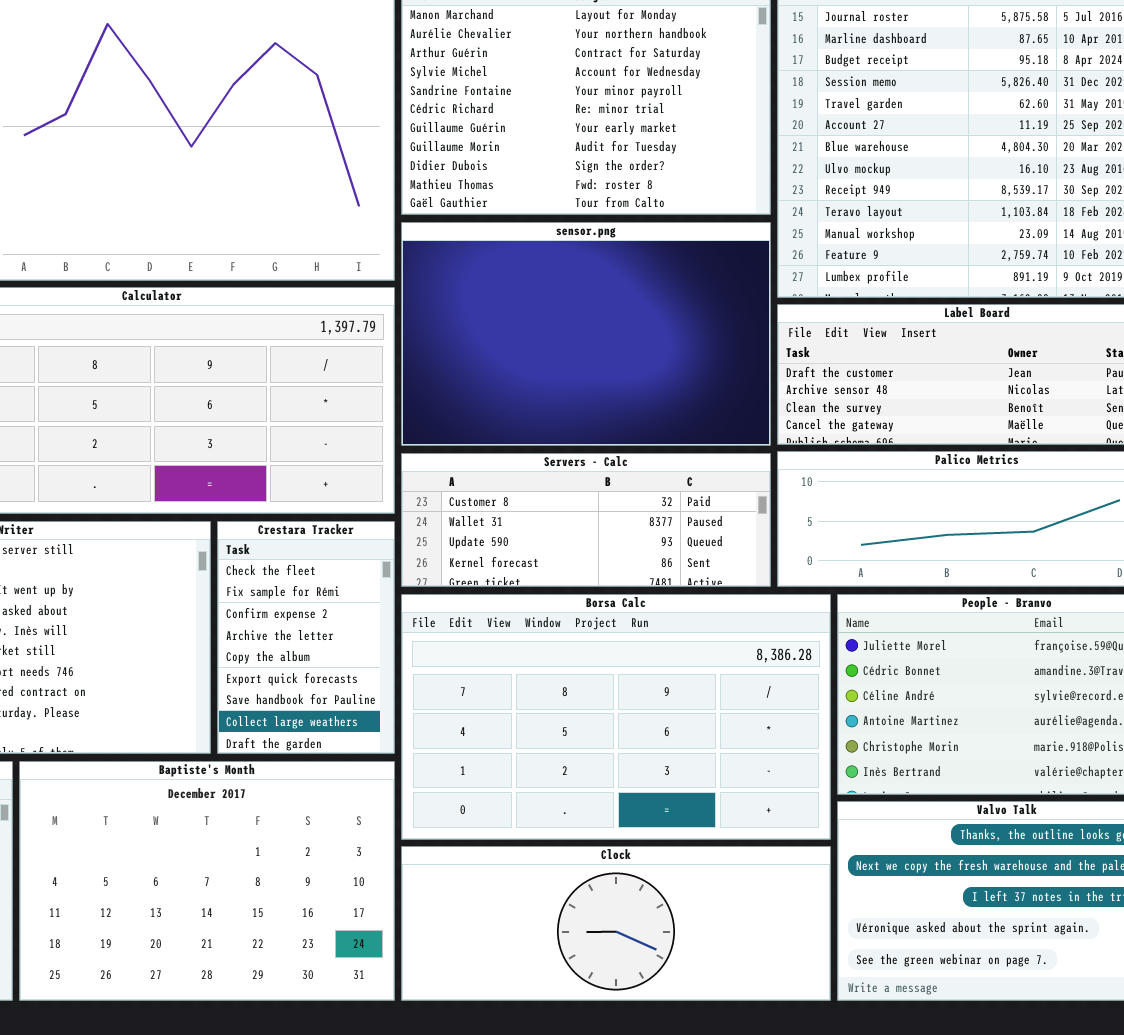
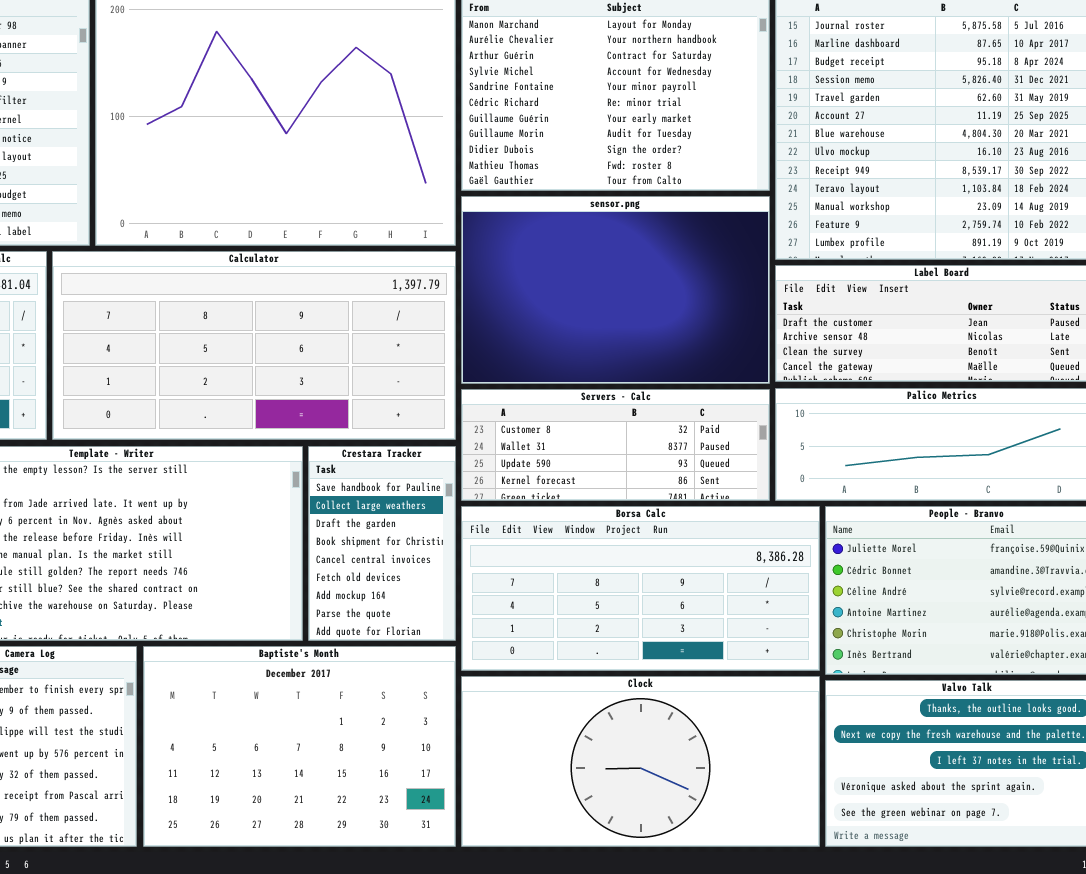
Crestara Tracker: [217,521,395,754] -> [308,446,456,641], scrolled down 6 rows
Borsa Calc: [401,594,831,840] -> [461,506,820,671], resized
Clock: [401,846,831,1001] -> [461,676,820,847], resized

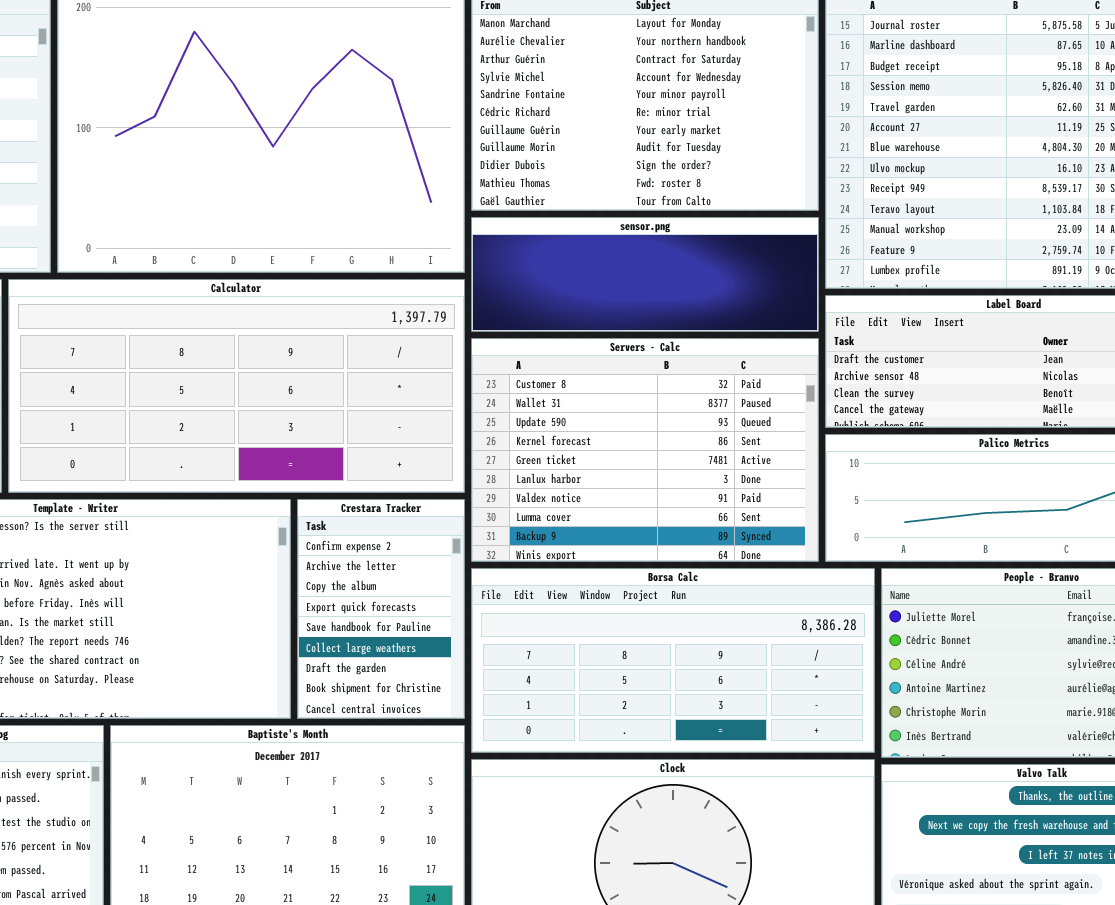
sensor.png: [461,196,770,384] -> [471,217,819,332], resized
Servers - Calc: [461,389,770,501] -> [471,338,819,562], resized
Crestara Tracker: [308,446,456,641] -> [297,499,465,719], scrolled up 4 rows

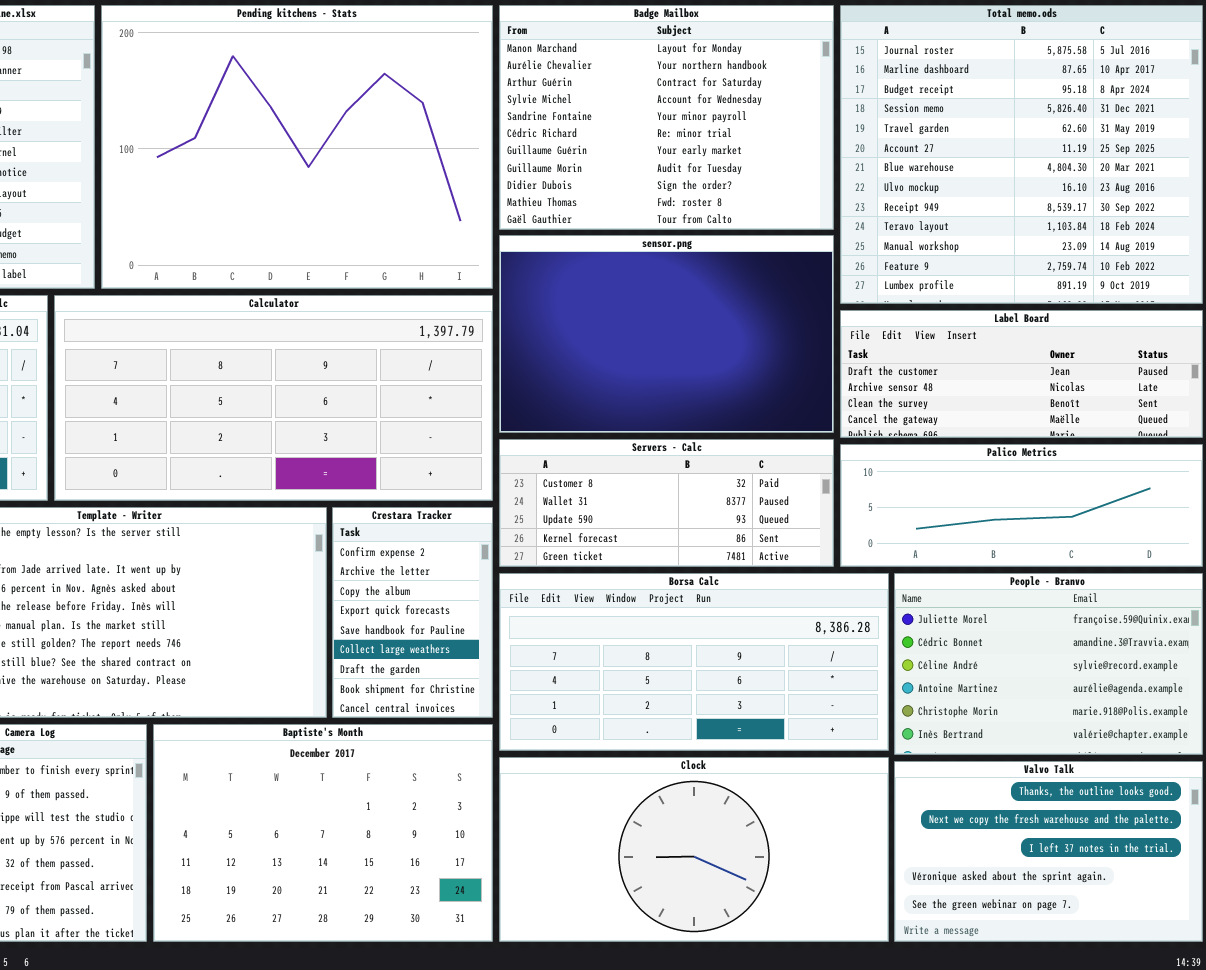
sensor.png: [471,217,819,332] -> [499,235,834,433], resized
Servers - Calc: [471,338,819,562] -> [499,439,834,567], resized

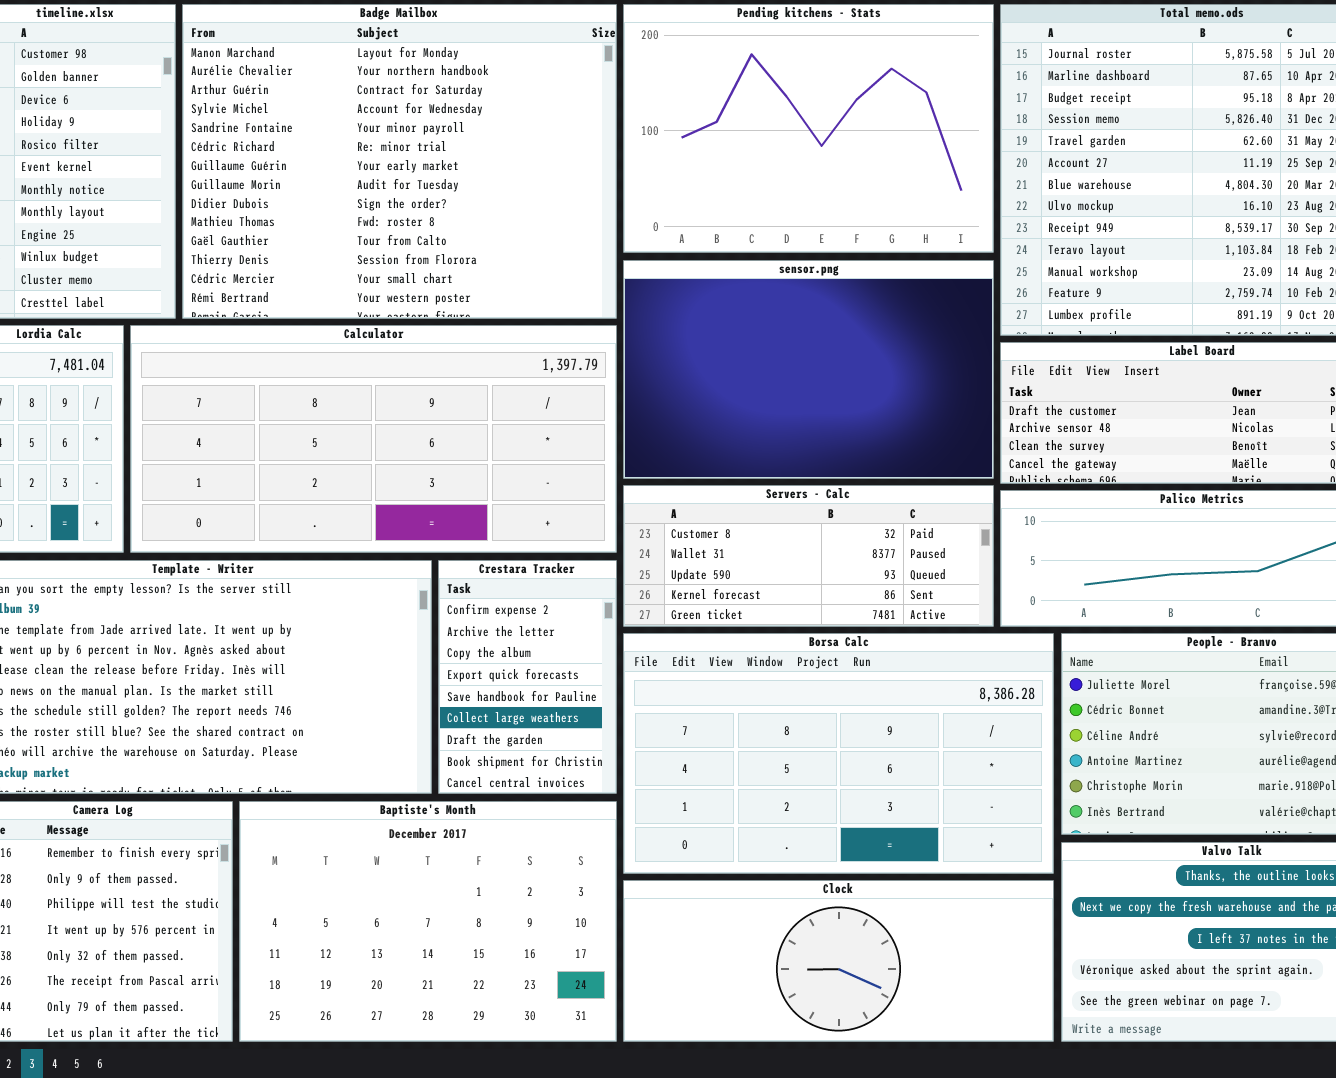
Pending kitchens - Stats: [101,5,493,289] -> [623,4,994,253], moved, resized
Badge Mailbox: [499,5,834,230] -> [182,4,617,319], moved, resized
Borsa Calc: [499,573,889,751] -> [623,633,1054,874], resized
Clock: [499,757,889,942] -> [623,880,1054,1042], resized

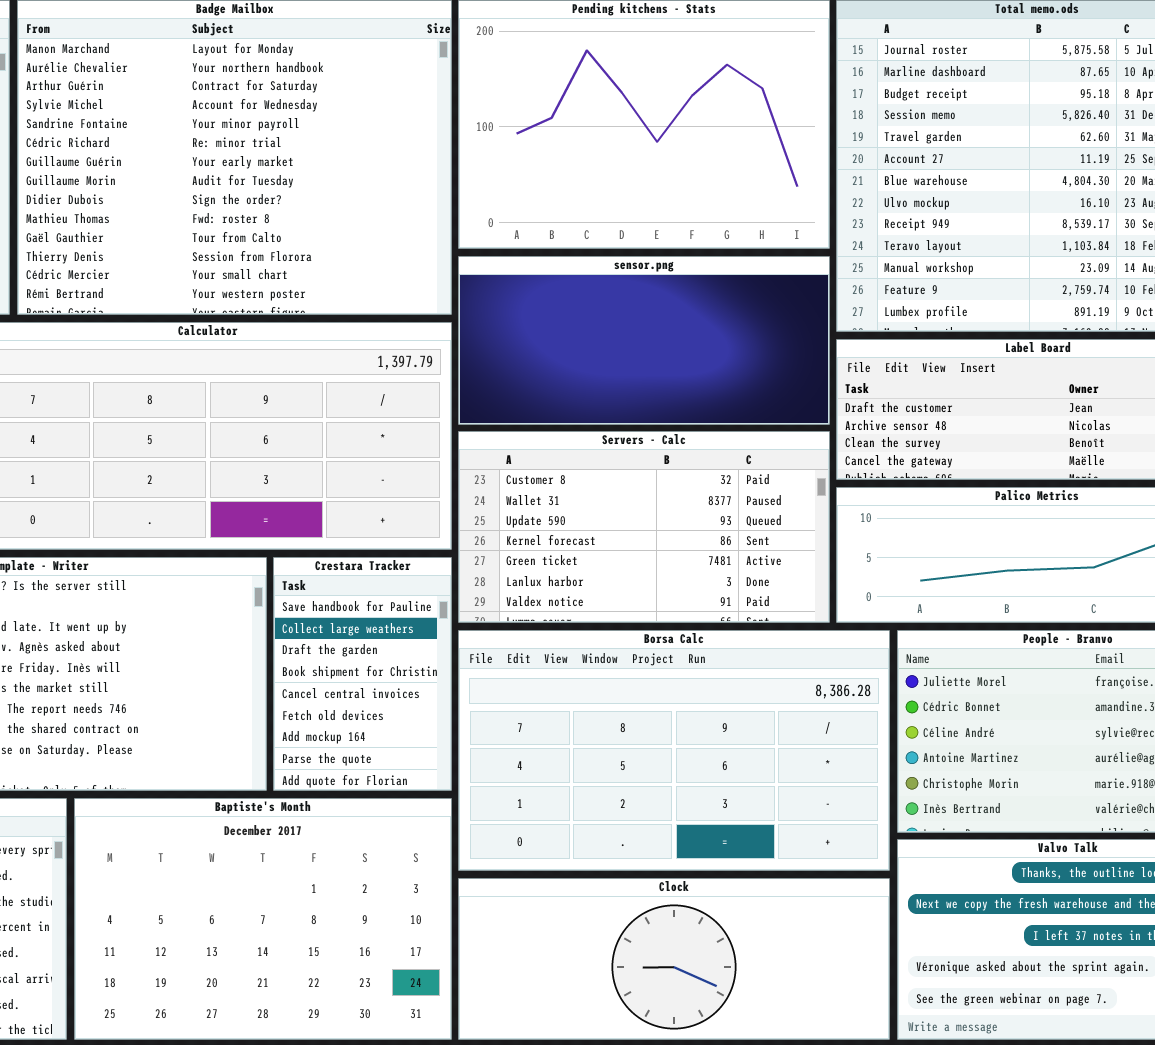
sensor.png: [623,260,994,479] -> [458,256,830,425], resized
Servers - Calc: [623,485,994,627] -> [458,431,830,623], resized
Crestara Tracker: [438,560,617,794] -> [273,557,452,791], scrolled down 4 rows

